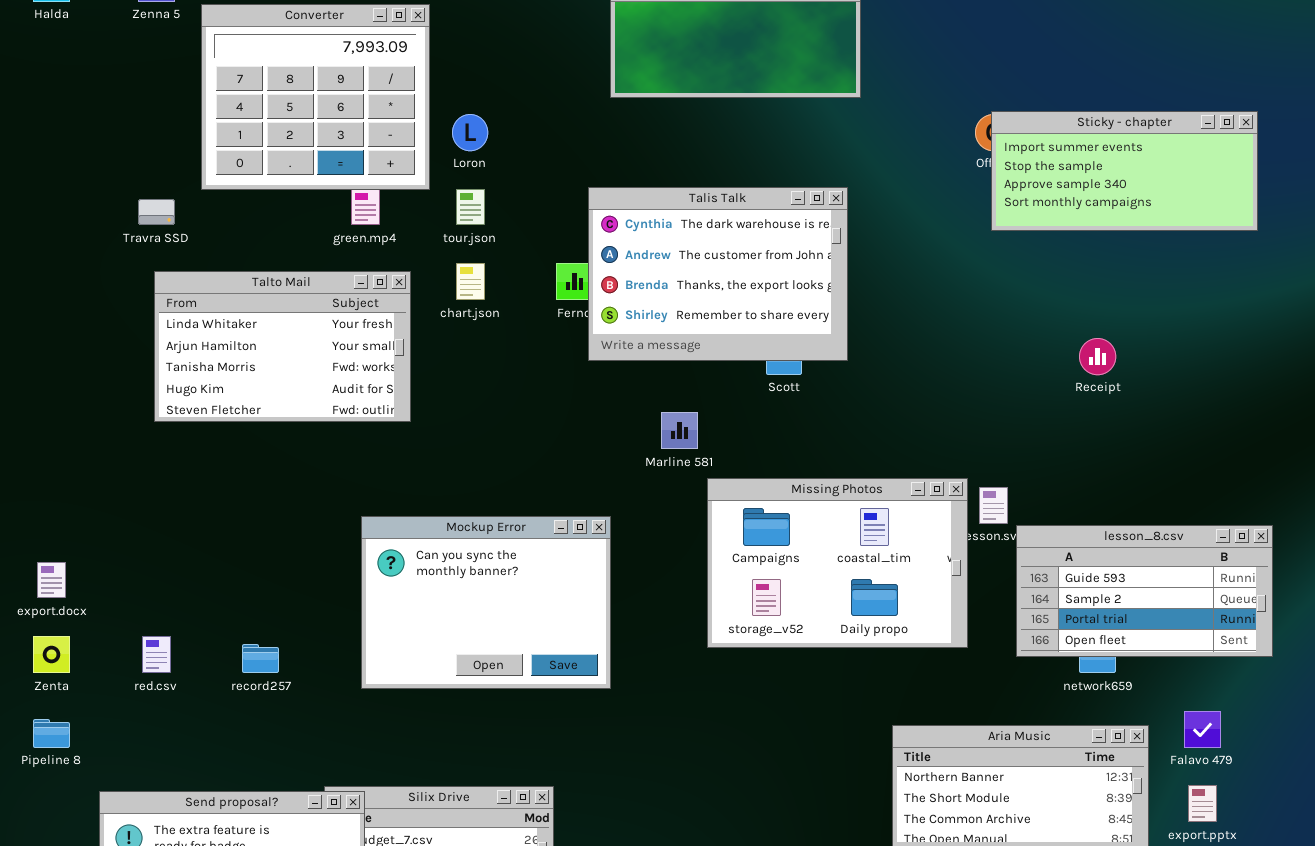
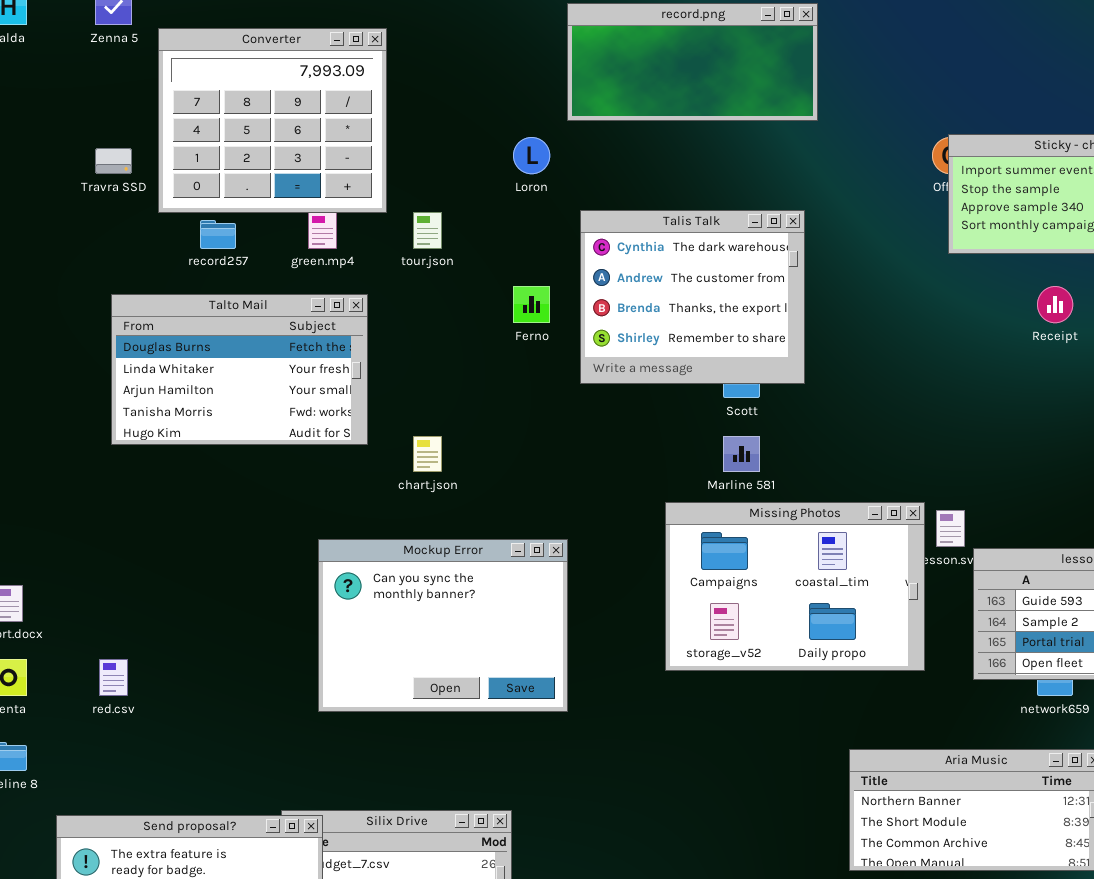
Loron: [452,114,488,151] -> [513,137,550,174], moved
Talis Talk: [588,187,848,361] -> [580,210,805,384], resized
Travra SSD: [138,199,175,225] -> [95,148,132,174], moved
chart.json: [456,263,485,300] -> [413,436,442,472], moved
Talto Mail: [154,271,411,422] -> [111,294,368,445], scrolled up 1 row
Receipt: [1079,338,1116,375] -> [1037,286,1073,323], moved
Marline 581: [661,412,698,449] -> [723,436,760,472], moved
record257: [242,644,279,673] -> [200,220,236,249], moved

